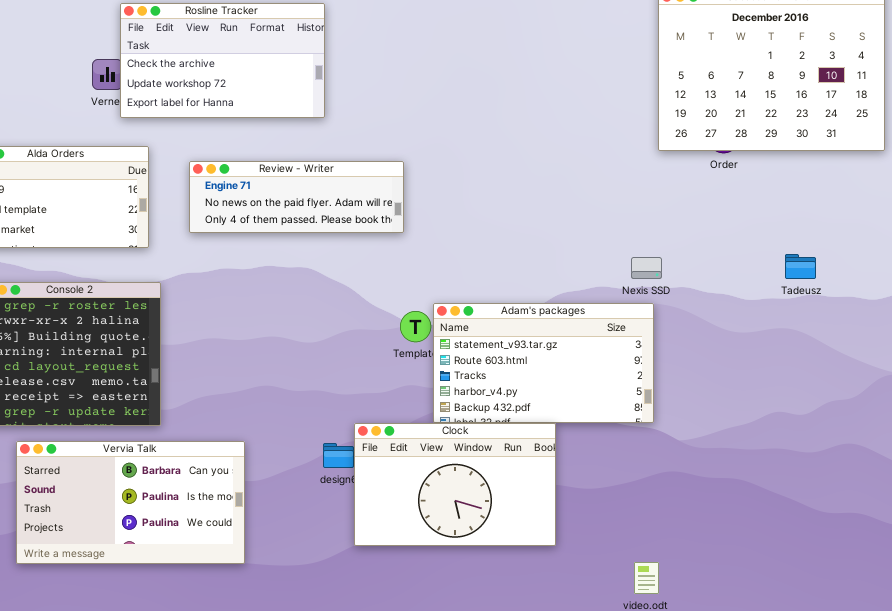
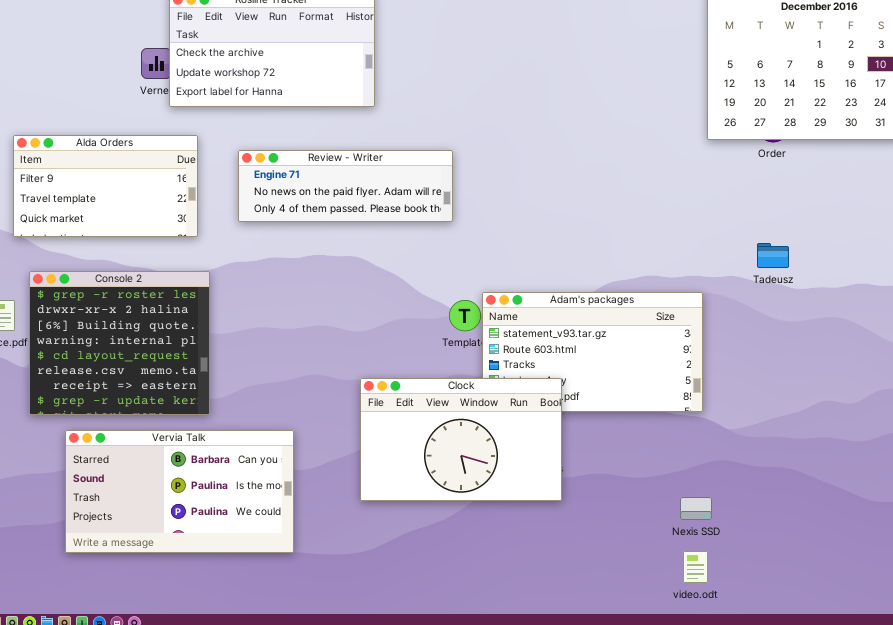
Tadeusz: [785,254,816,279] -> [757,243,789,268], moved
Nexis SSD: [631,257,662,279] -> [680,497,712,520], moved
Clock: [354,423,556,546] -> [360,378,562,501], moved

